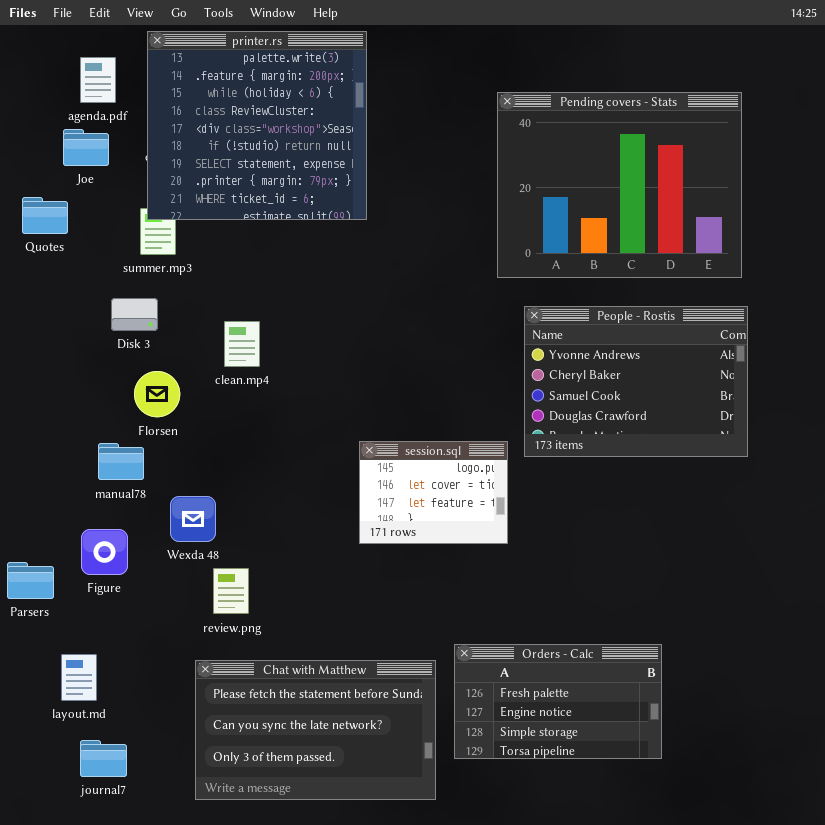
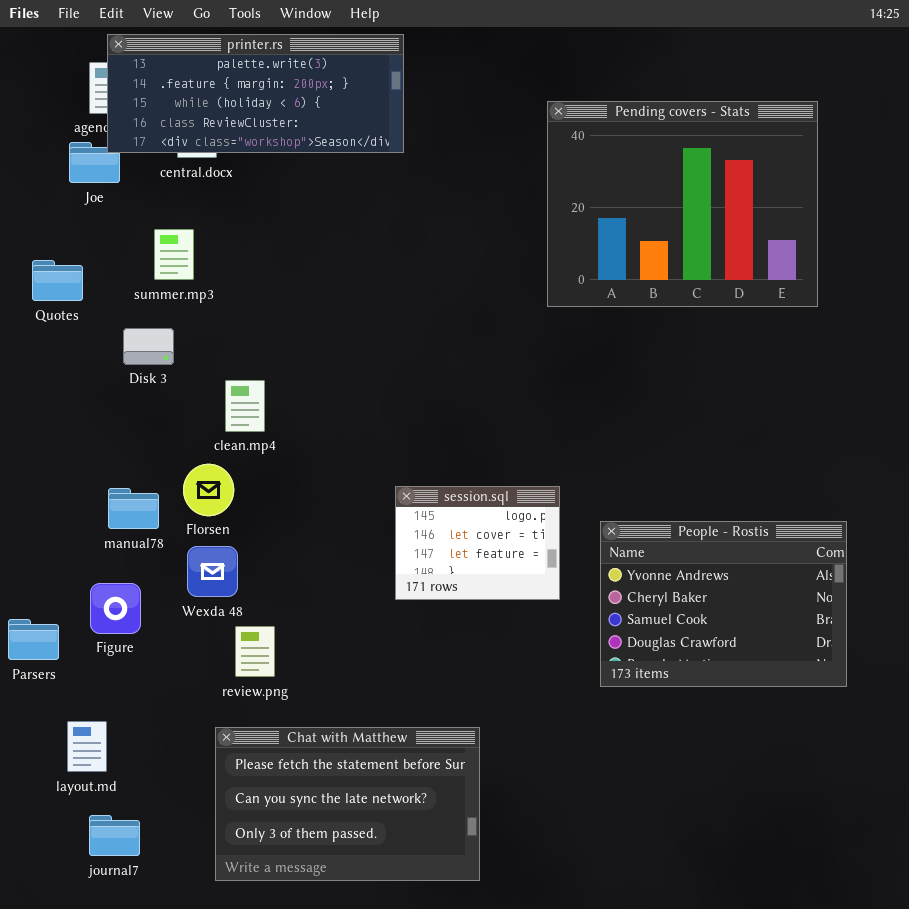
printer.rs: [147,31,367,220] -> [107,34,404,153], resized
Quotes: [22,197,68,234] -> [32,260,83,301], moved
People - Rostis: [524,306,748,457] -> [600,521,847,687], moved
clean.mp4: [224,321,260,367] -> [225,380,265,432], moved
Florsen: [134,371,180,417] -> [183,464,234,516], moved
Orders - Calc: [454,644,662,759] -> none, closed

